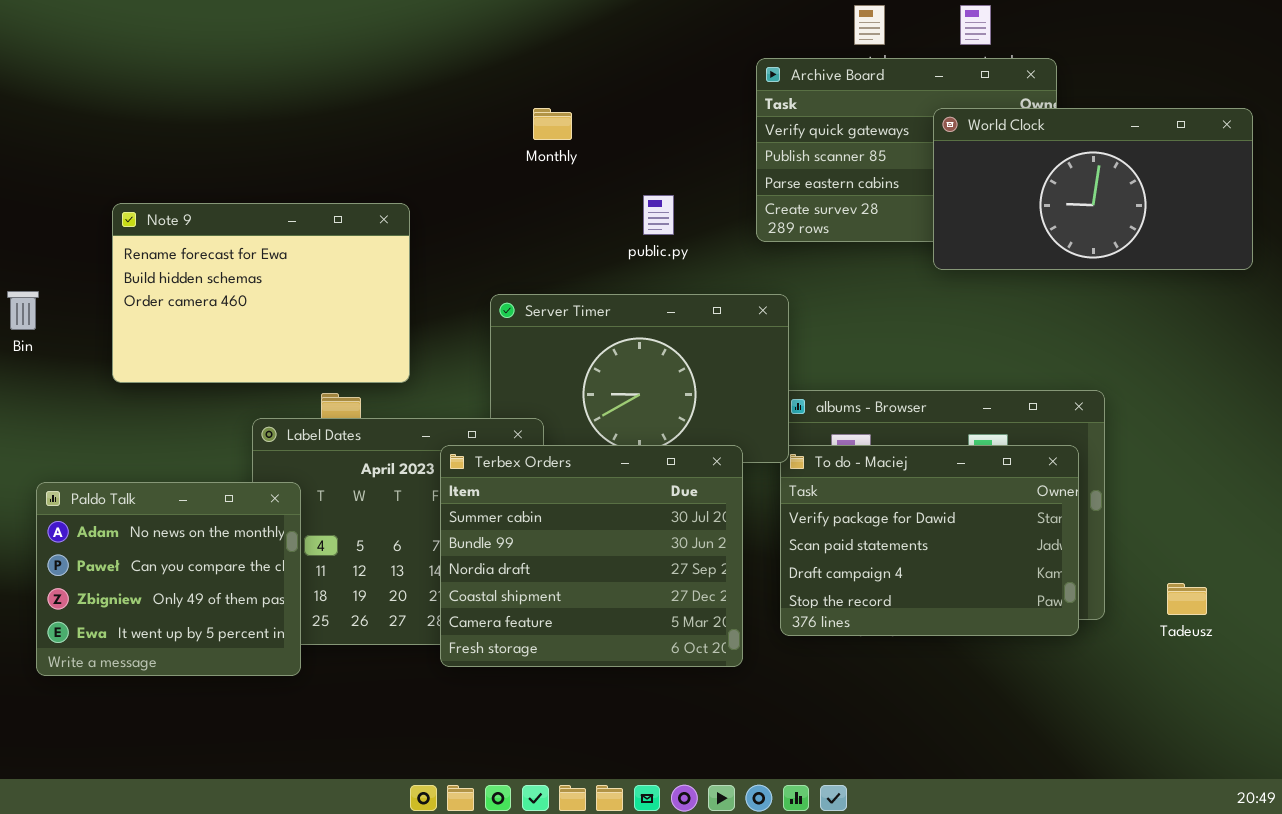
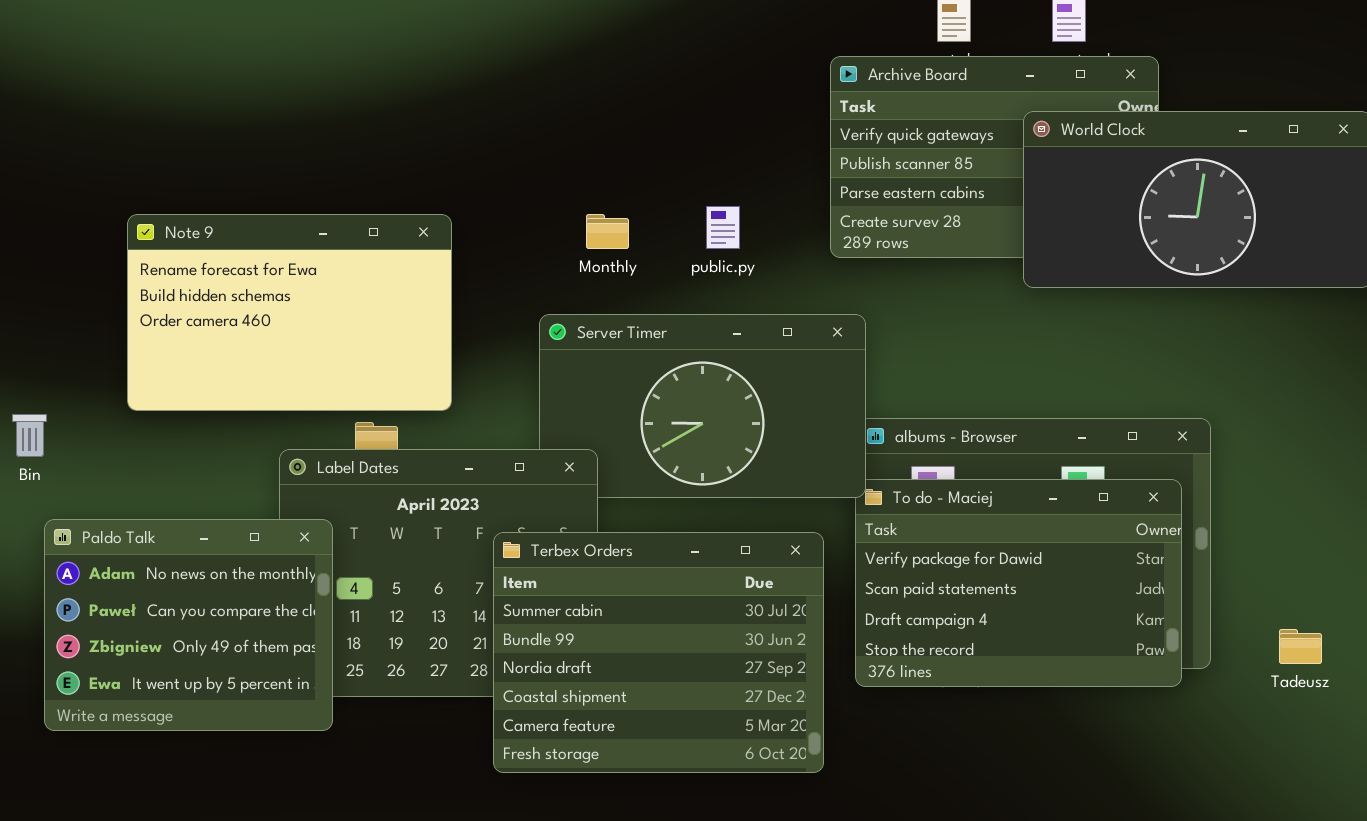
Monthly: [533,108,572,140] -> [586,214,629,249], moved
Bin: [7,291,39,330] -> [12,414,47,457], moved
Terbex Orders: [440,445,743,667] -> [493,532,824,773], moved

